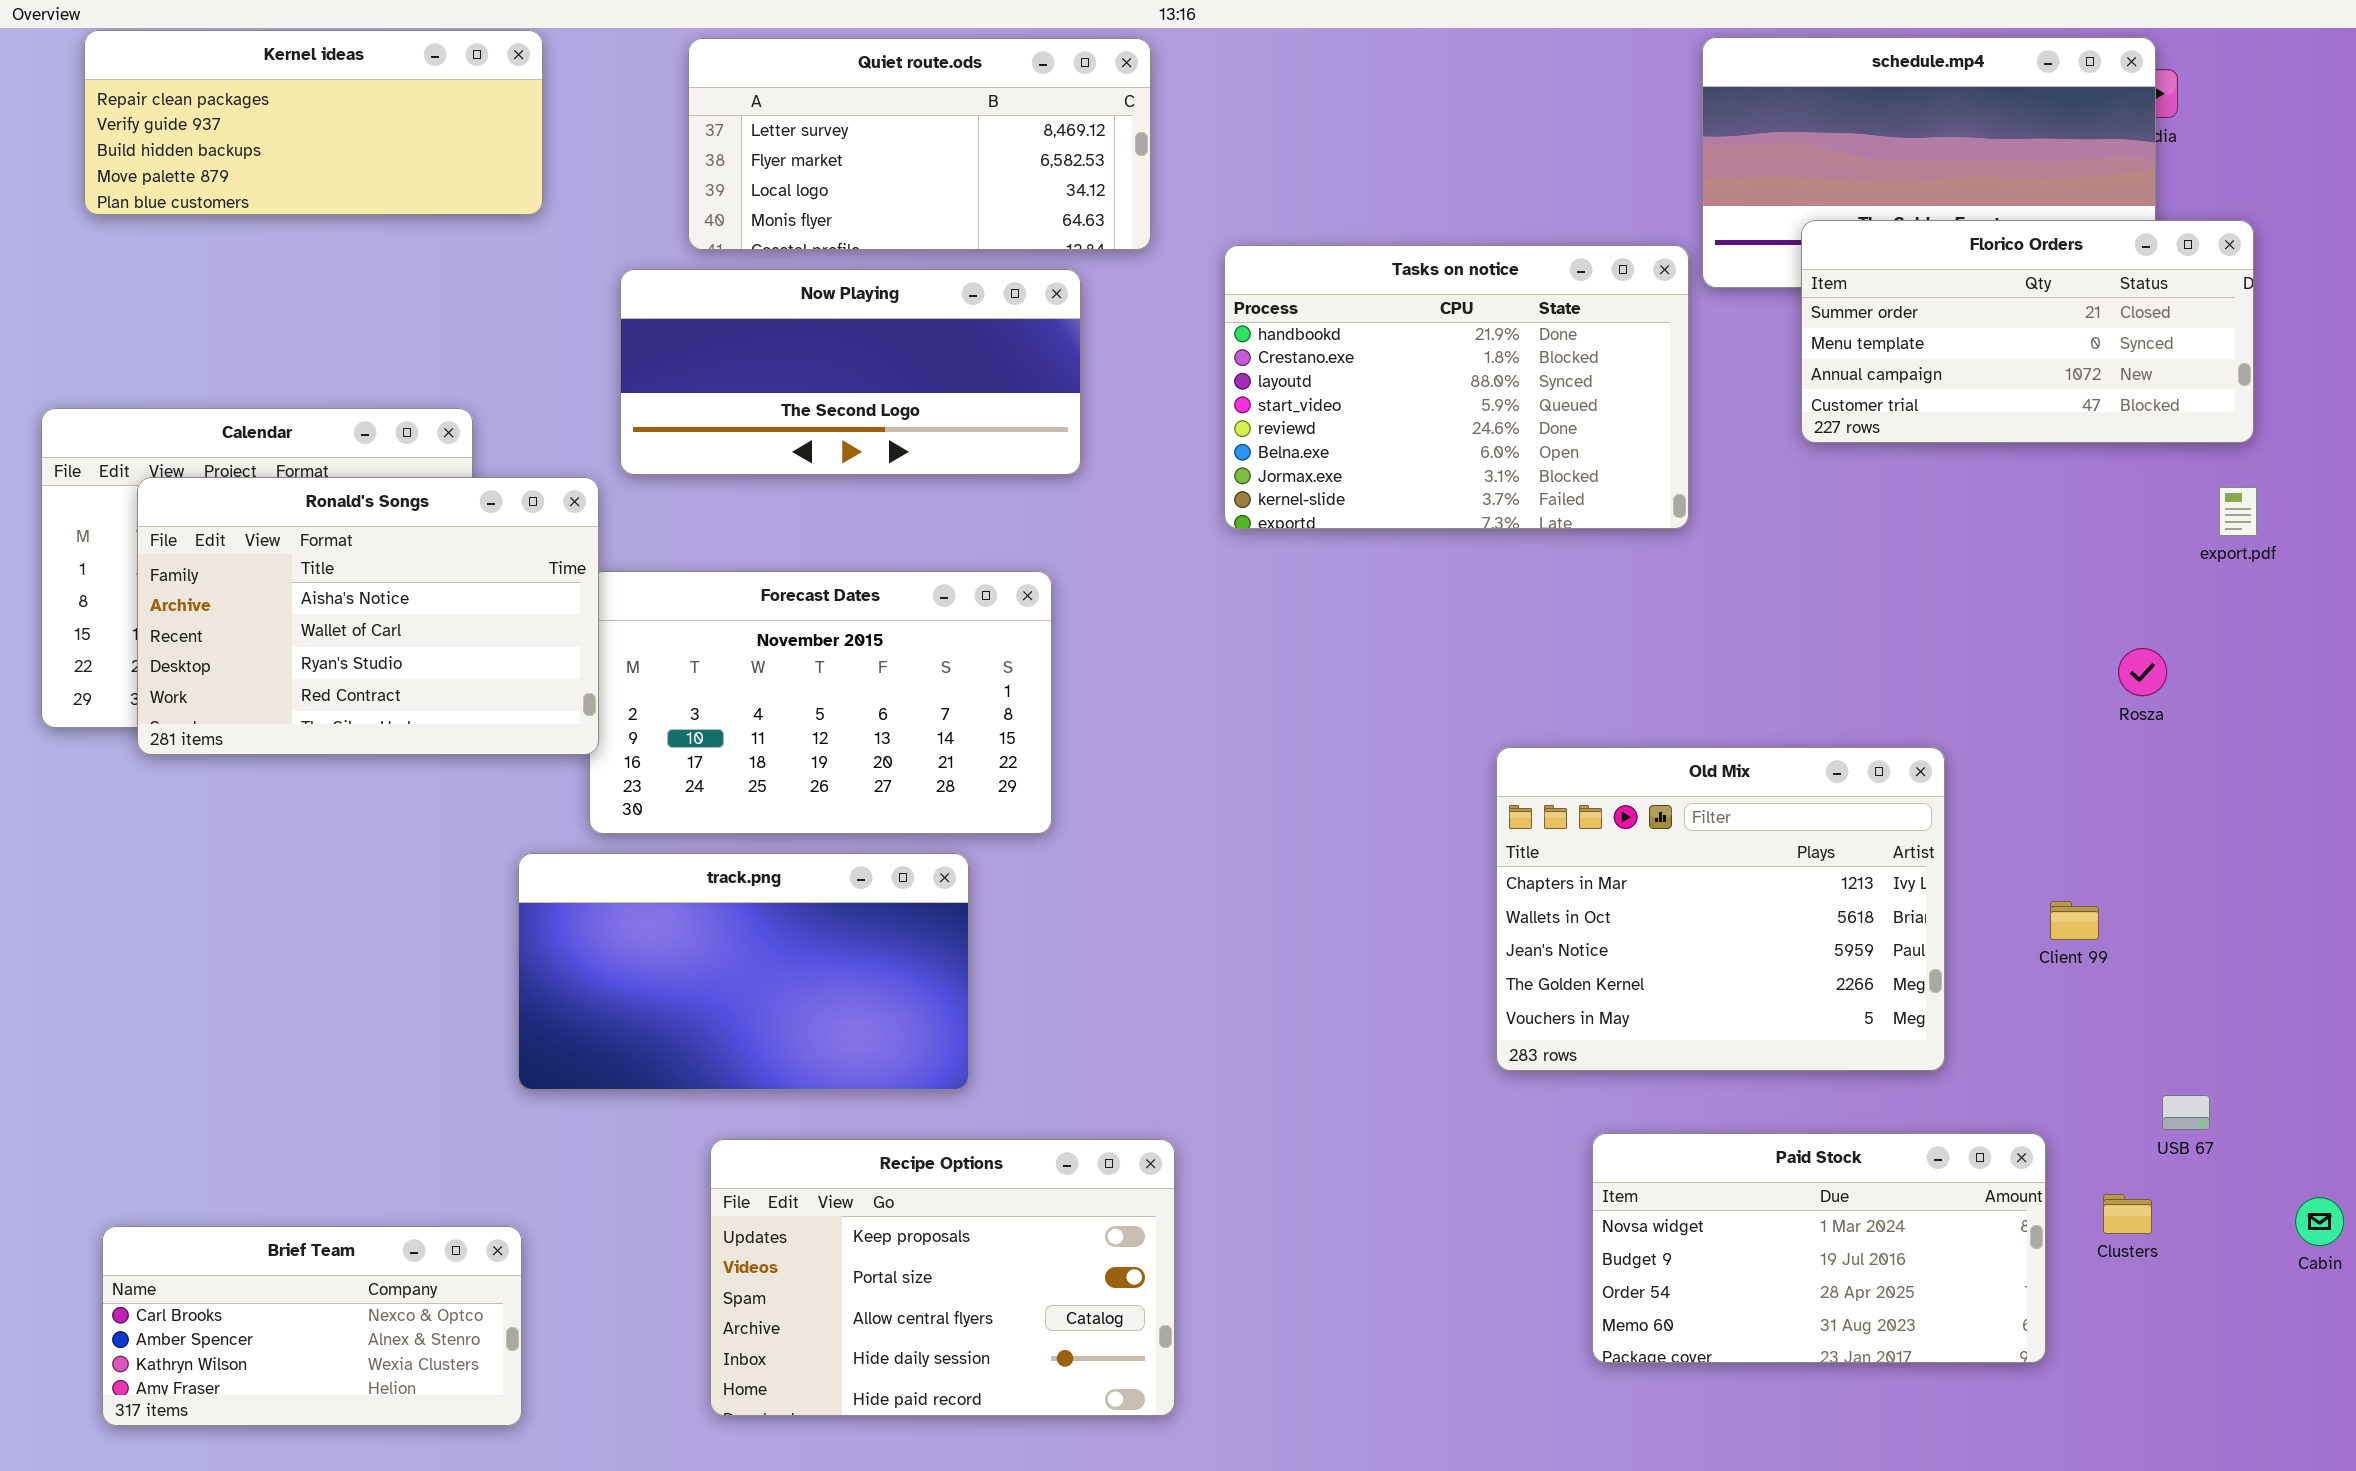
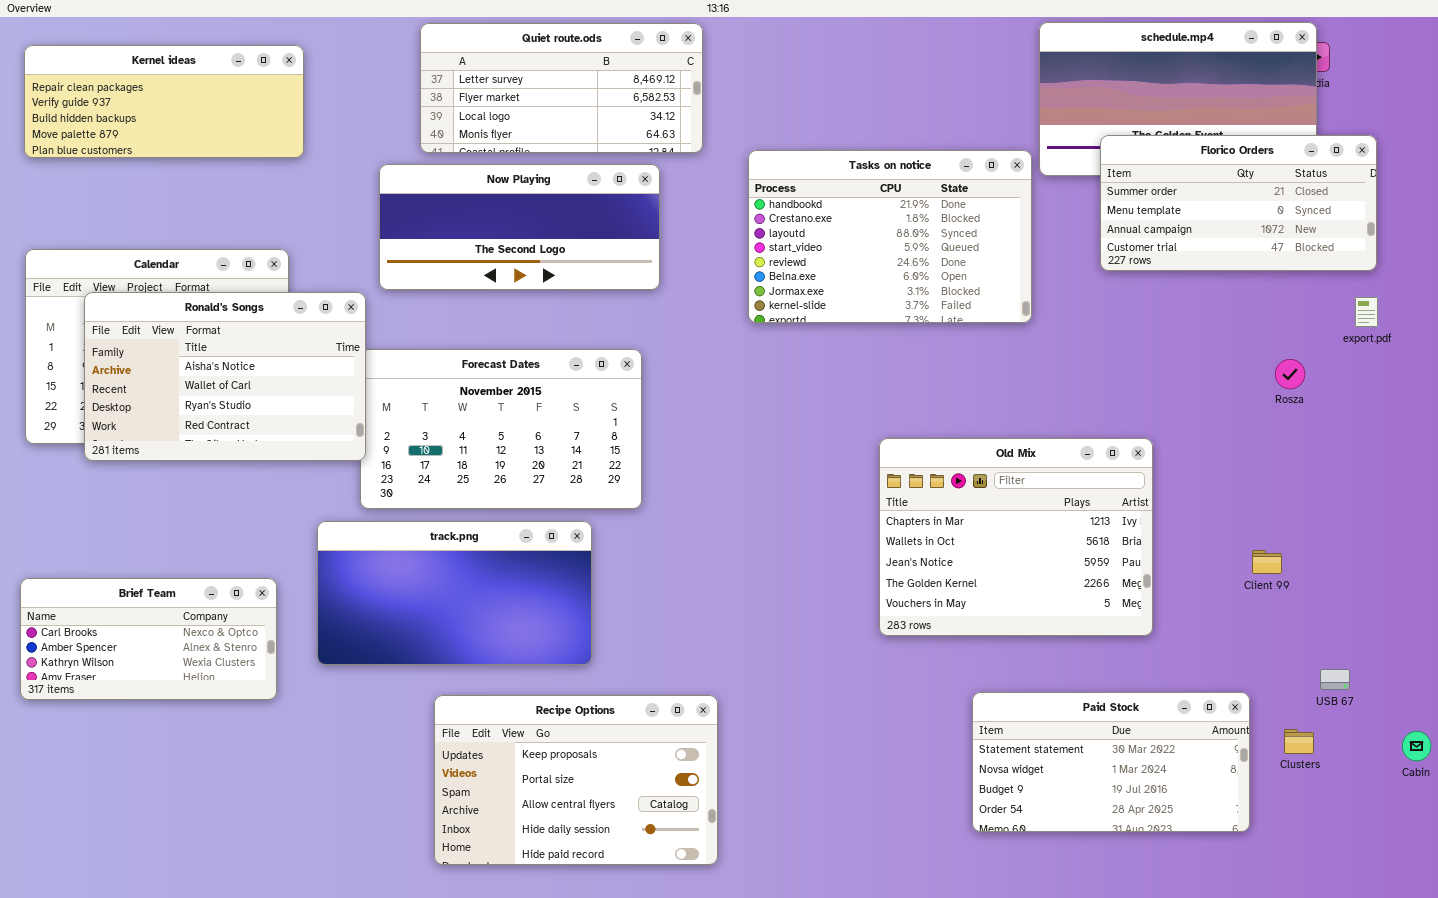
Kernel ideas: [84,30,543,215] -> [24,45,304,158], moved
Rosza: [2118,648,2167,696] -> [1275,359,1305,389], moved
Old Mix: [1496,747,1945,1071] -> [879,438,1153,636], moved
Paid Stock: [1592,1133,2046,1363] -> [972,692,1250,832], scrolled up 1 row
Brief Team: [102,1226,522,1426] -> [20,578,277,700], moved

